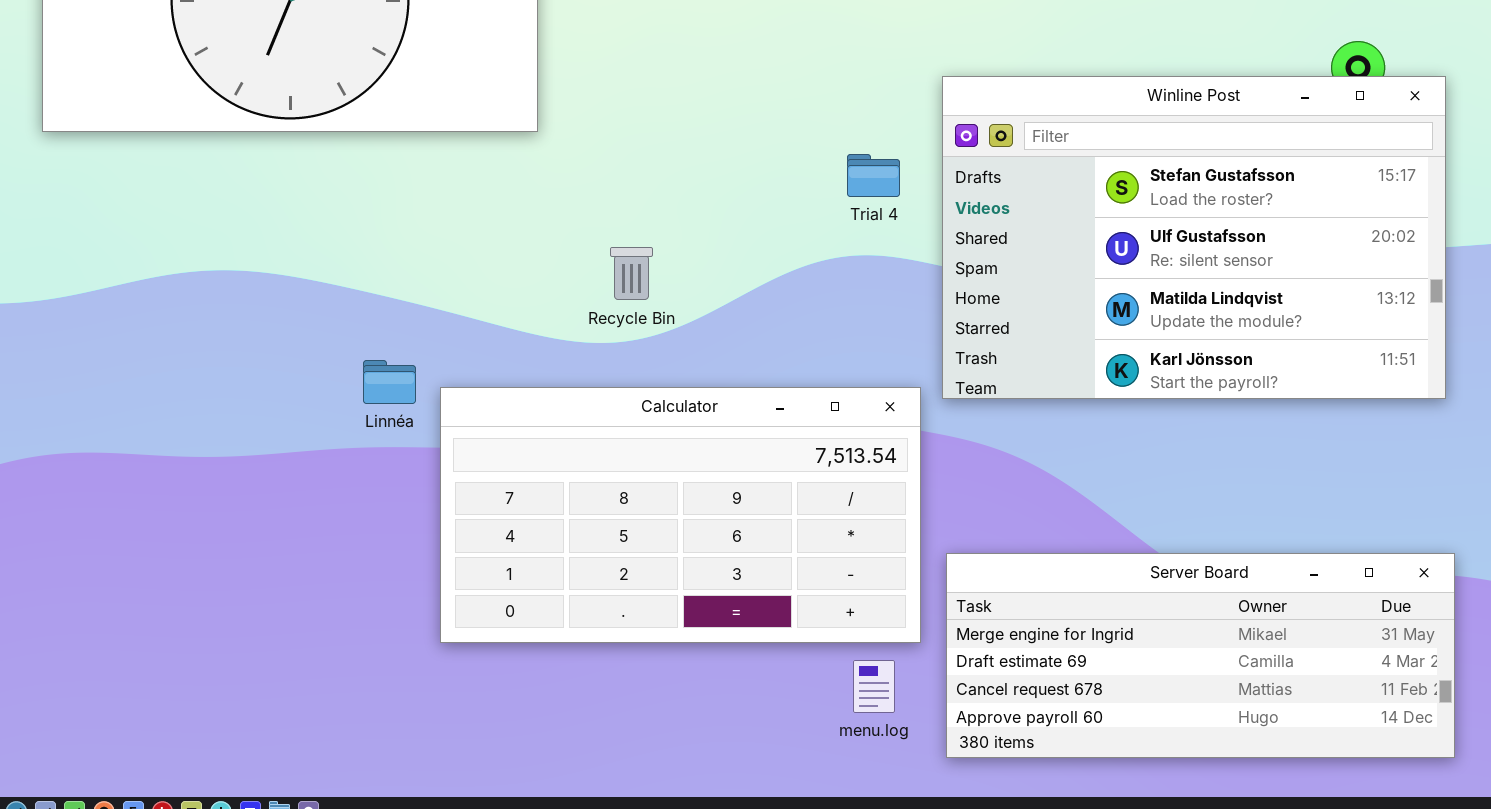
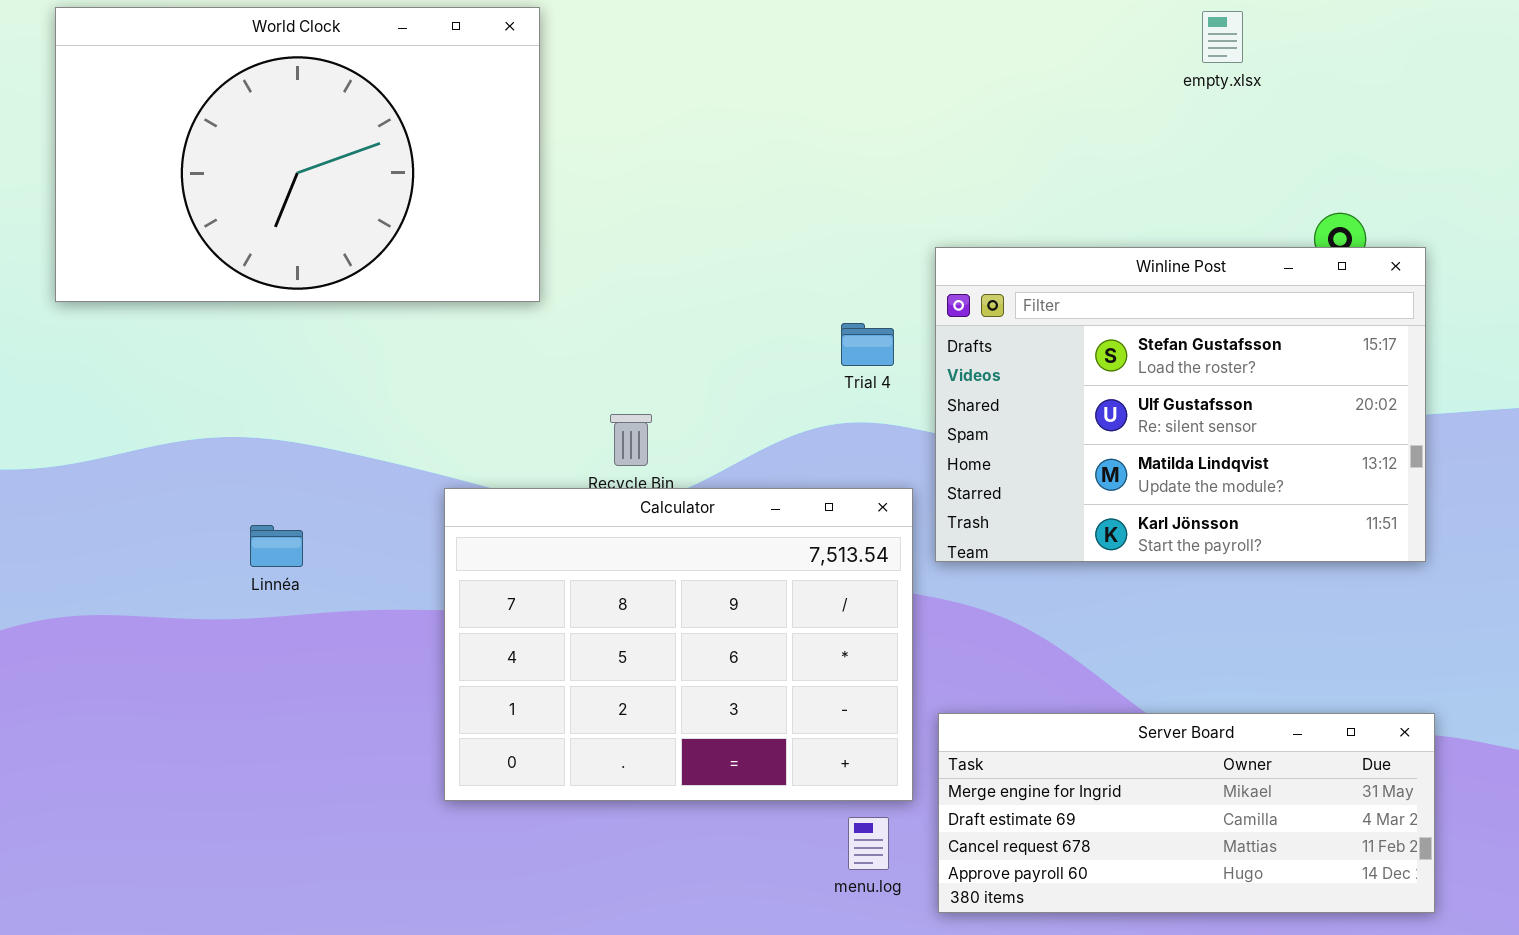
Linnéa: [363,360,416,404] -> [250,525,303,567], moved
Calculator: [440,387,921,643] -> [444,488,913,801], resized

